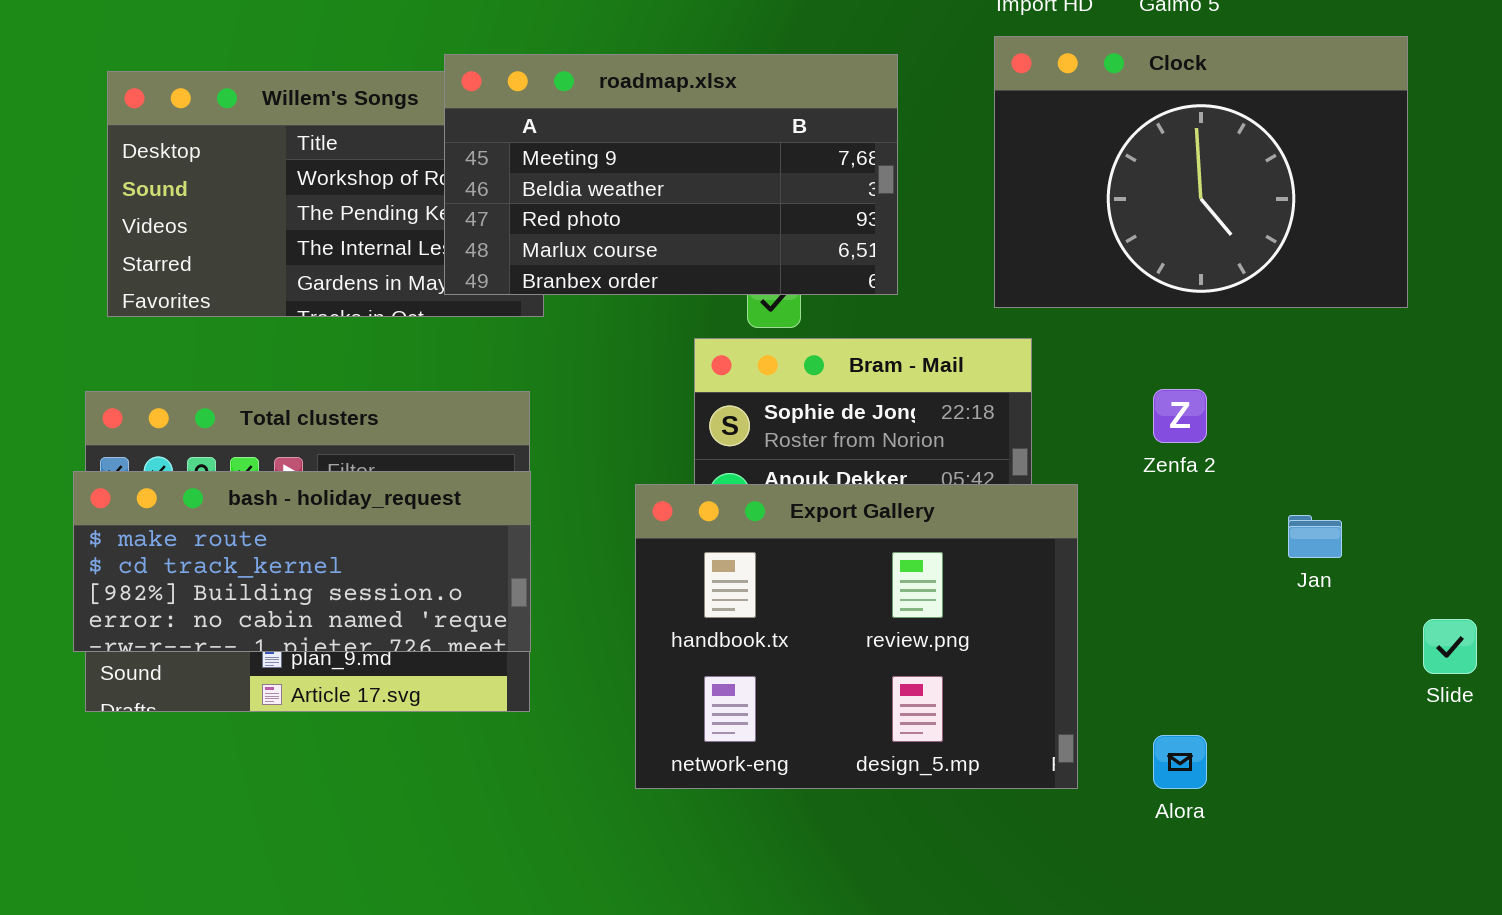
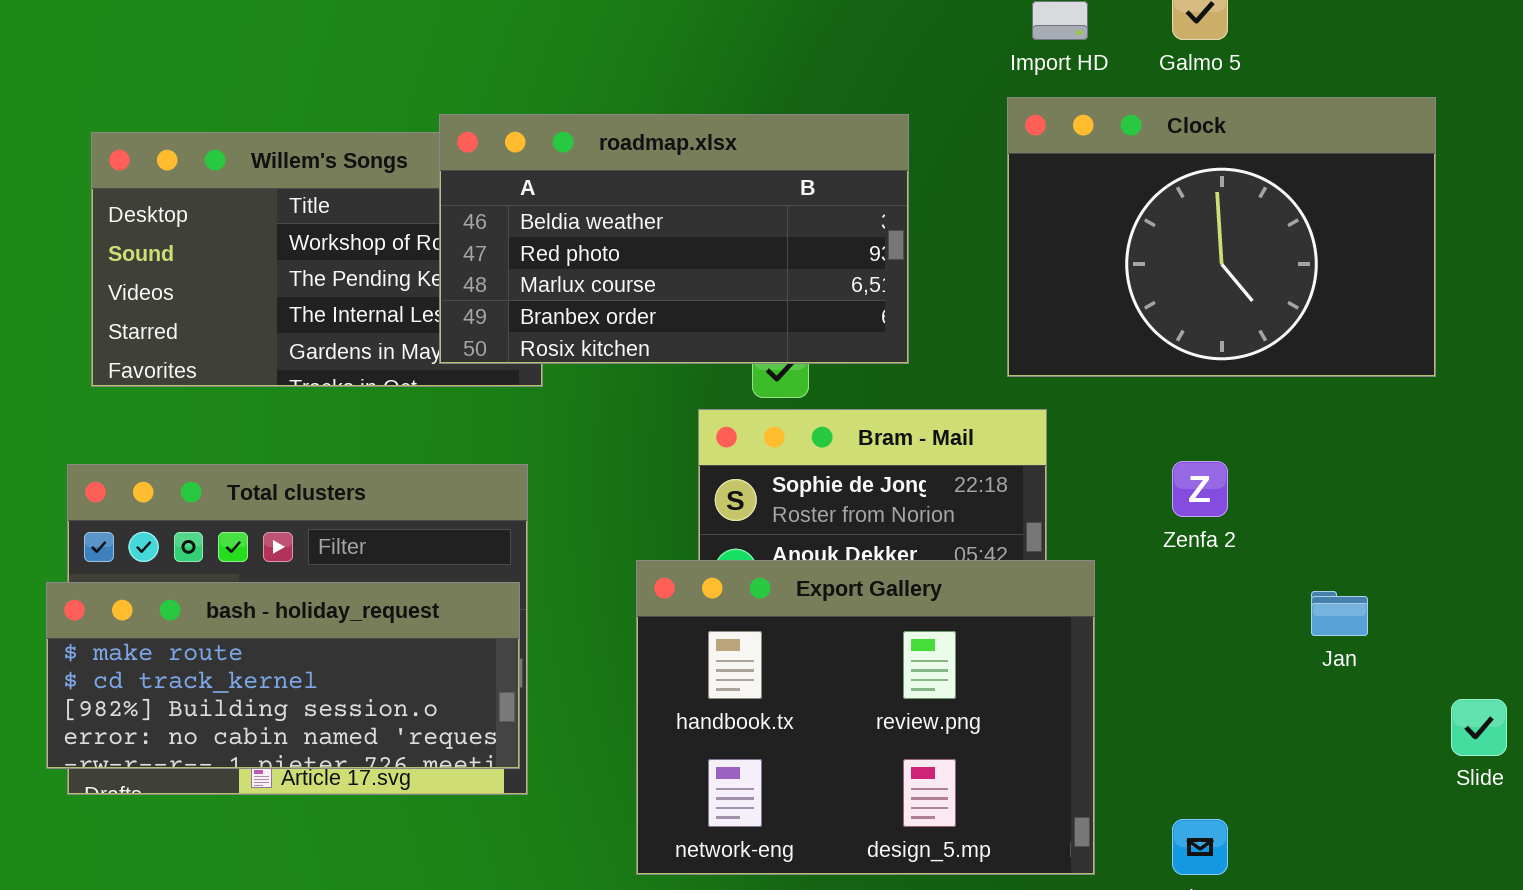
roadmap.xlsx: [444,54,898,295] -> [439,114,909,364], scrolled down 1 row
bash - holiday_request: [73,471,531,652] -> [46,582,520,769], moved

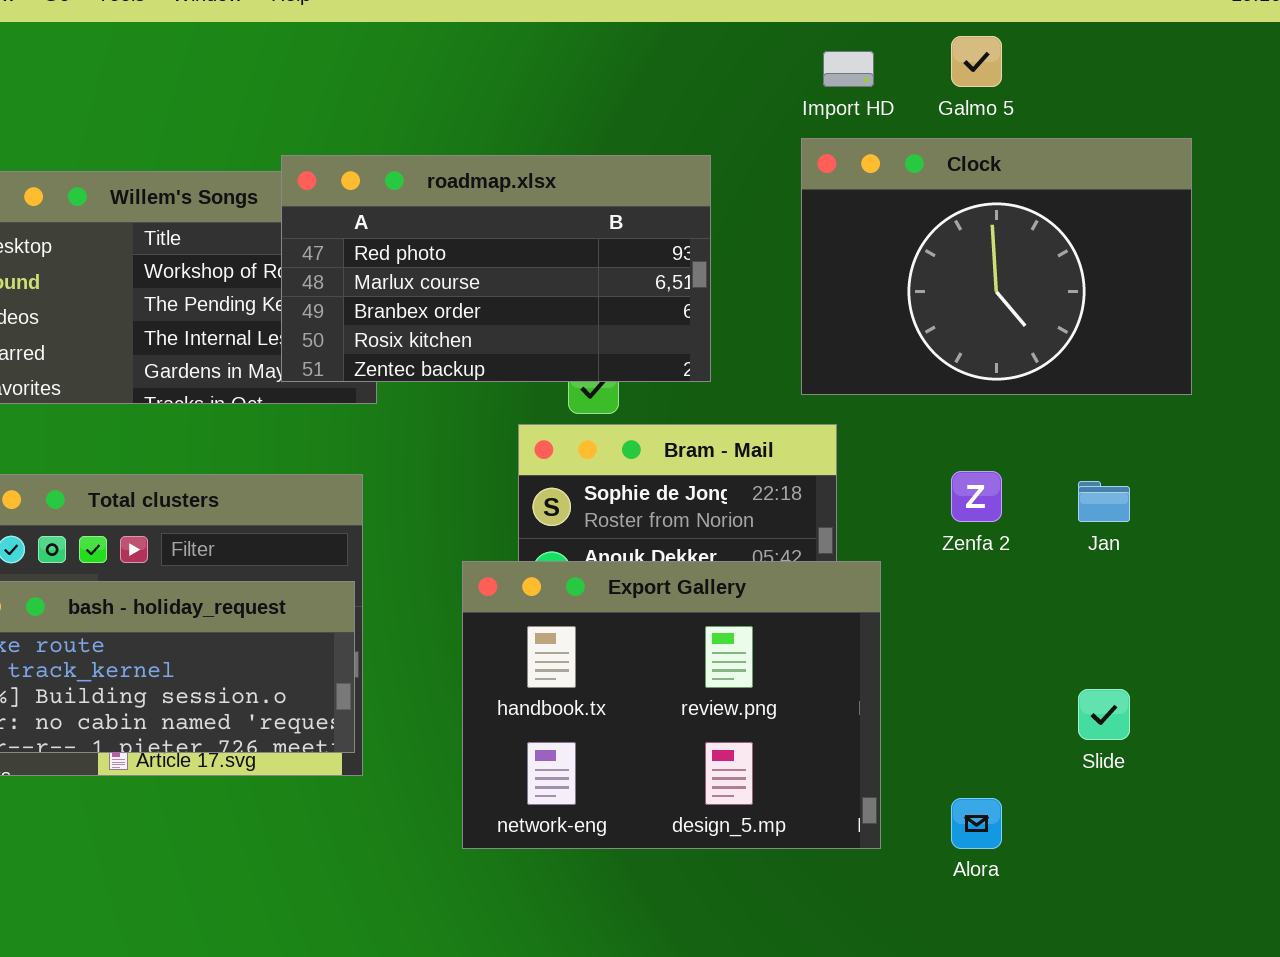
roadmap.xlsx: [439,114,909,364] -> [281,155,711,382], scrolled down 1 row
Jan: [1311,591,1368,636] -> [1078,481,1130,522], moved
Slide: [1451,699,1507,756] -> [1078,689,1130,740], moved

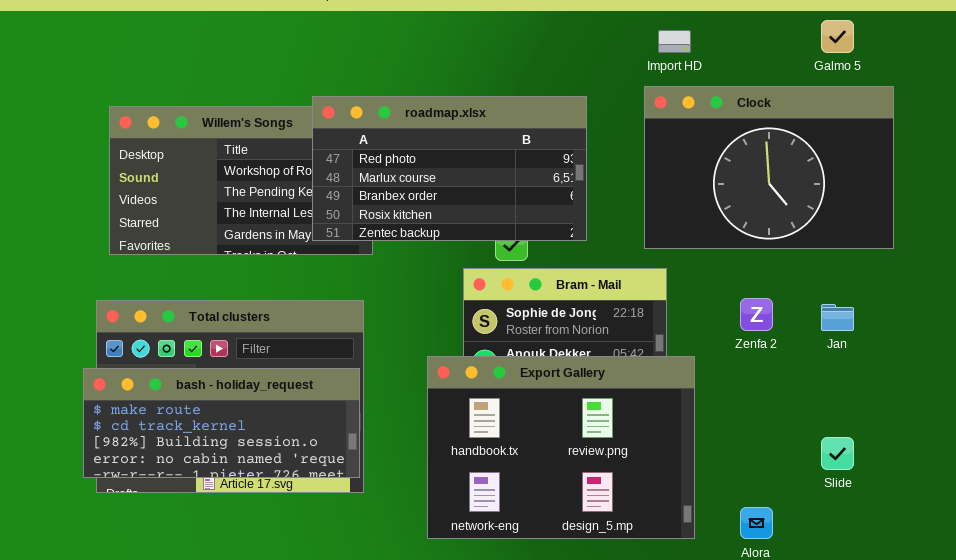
Galmo 5: [951,36,1002,87] -> [821,20,854,53], moved

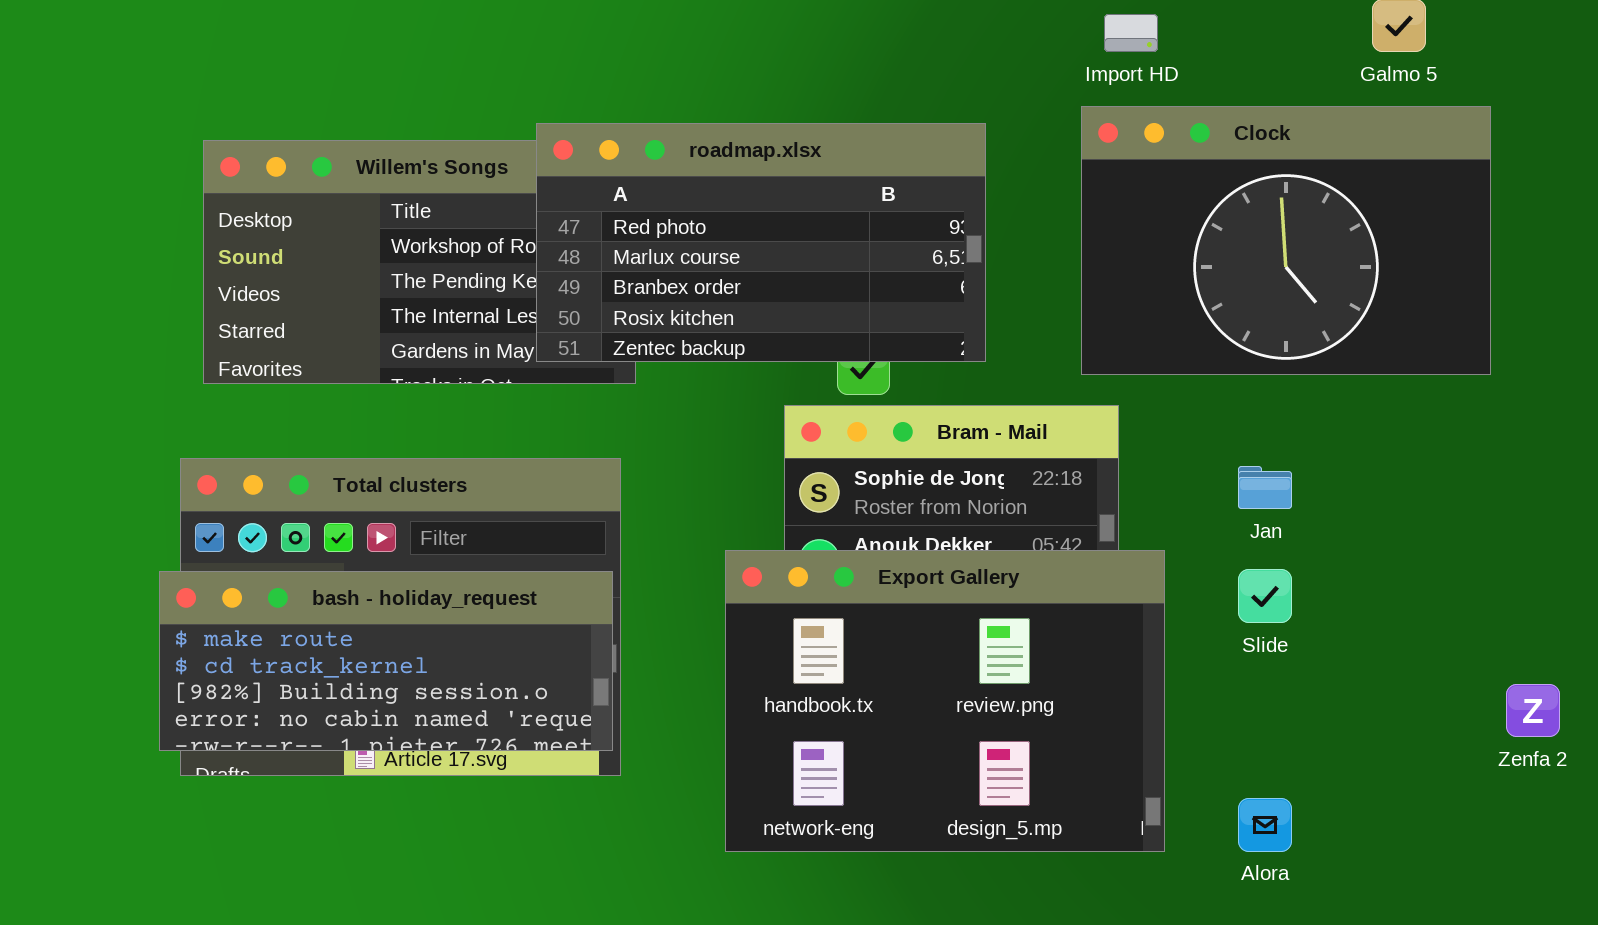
Zenfa 2: [740,298,773,331] -> [1506,684,1560,737], moved
Jan: [821,304,854,331] -> [1238,466,1292,509], moved
Slide: [821,437,854,470] -> [1238,569,1292,623], moved

